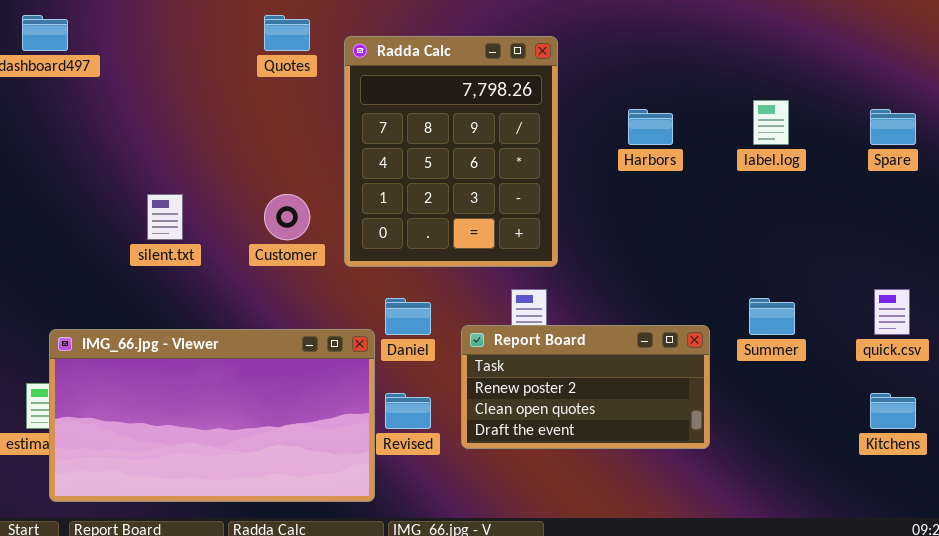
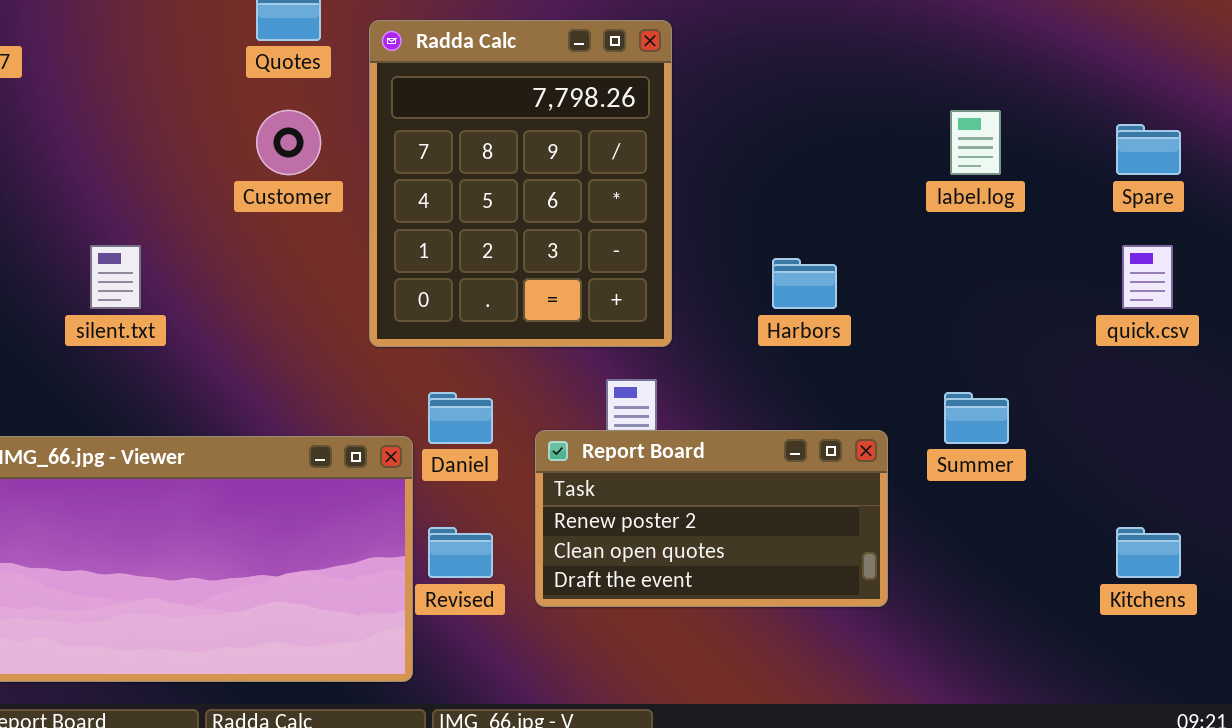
Harbors: [628,109,673,145] -> [772,258,837,309], moved
Customer: [264,194,310,240] -> [256,110,321,175], moved
quick.csv: [874,289,910,335] -> [1122,245,1173,309], moved

